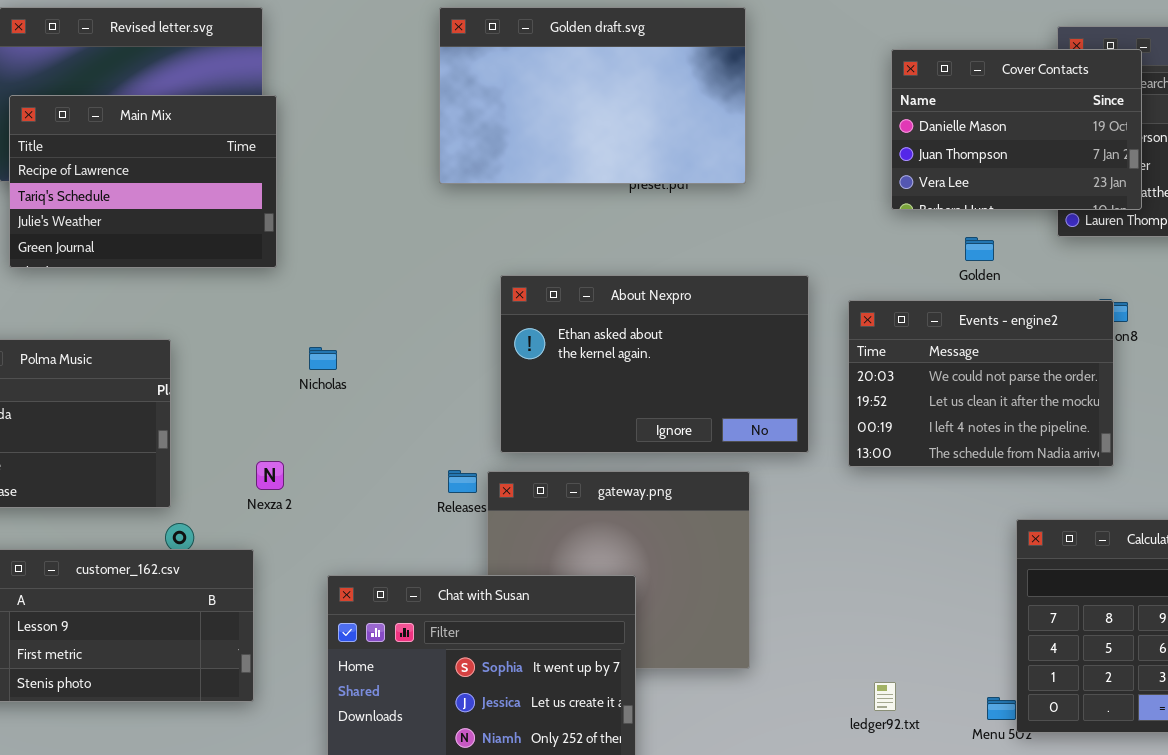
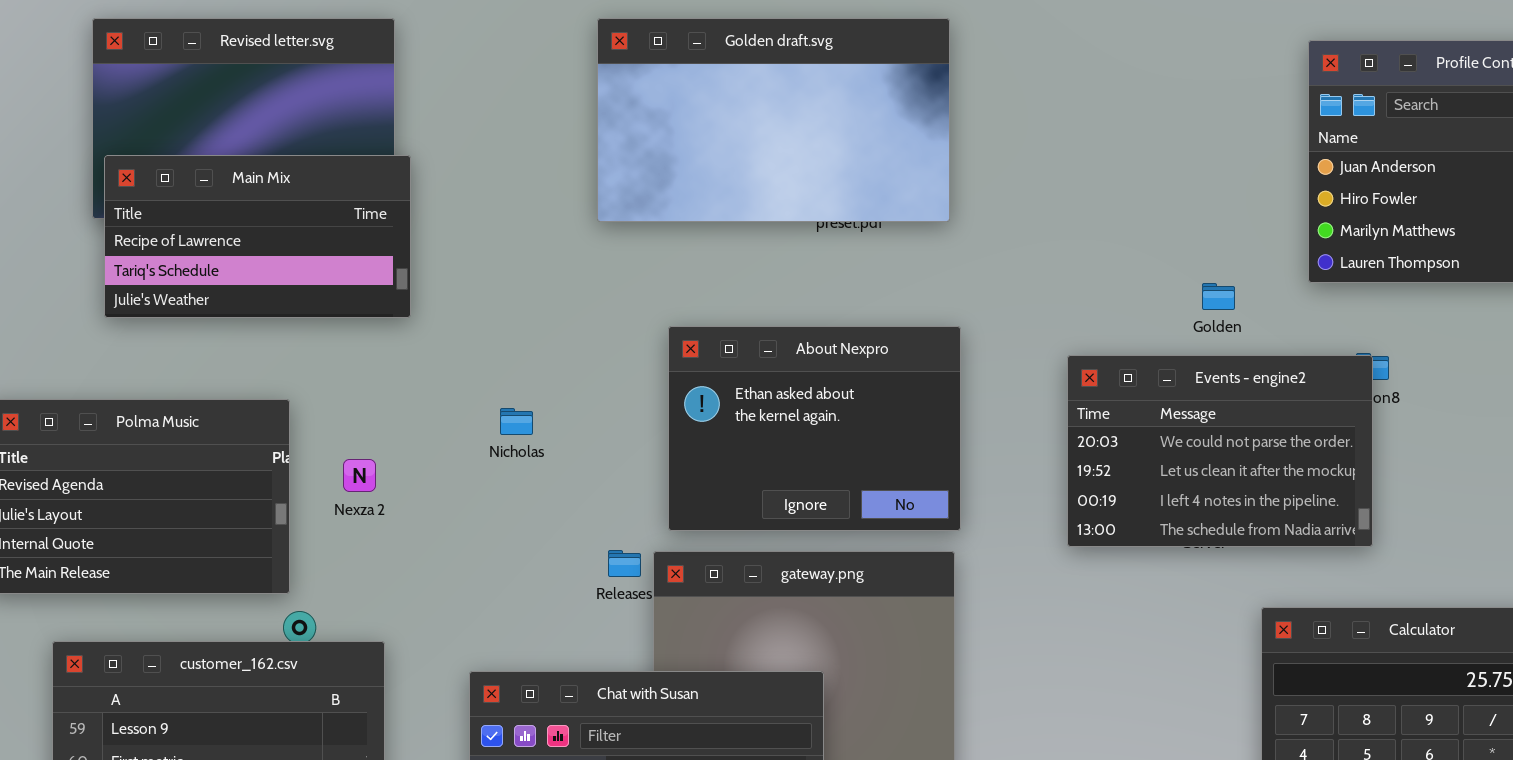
Cover Contacts: [891,49,1142,210] -> none, closed
Main Mix: [9,95,277,268] -> [104,155,411,318], resized
About Nexpro: [500,275,809,453] -> [668,326,961,531], resized
Nicholas: [309,347,337,370] -> [500,408,533,435], moved
Nexza 2: [256,461,284,490] -> [343,459,376,492], moved

